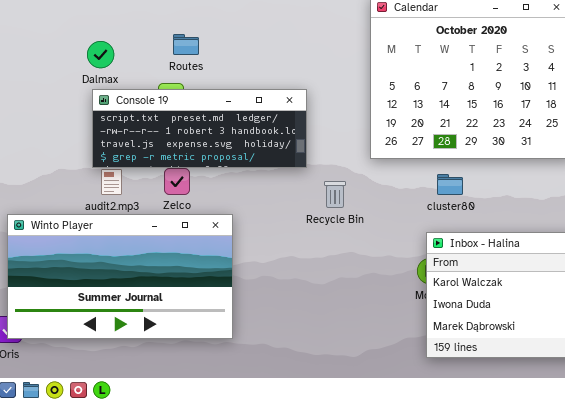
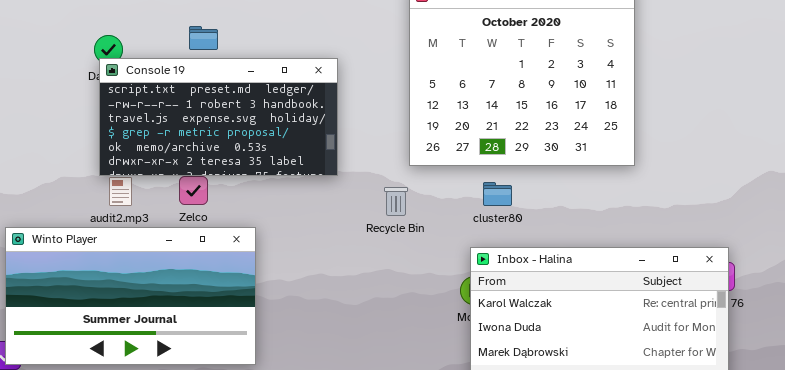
Console 19: [92,89,307,168] -> [99,58,338,176], resized
Recycle Bin: [324,181,346,208] -> [384,187,408,216], moved

